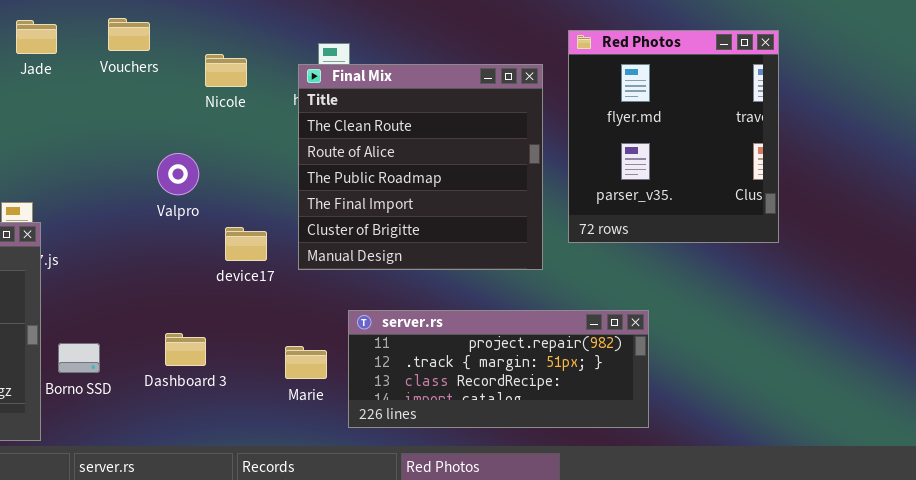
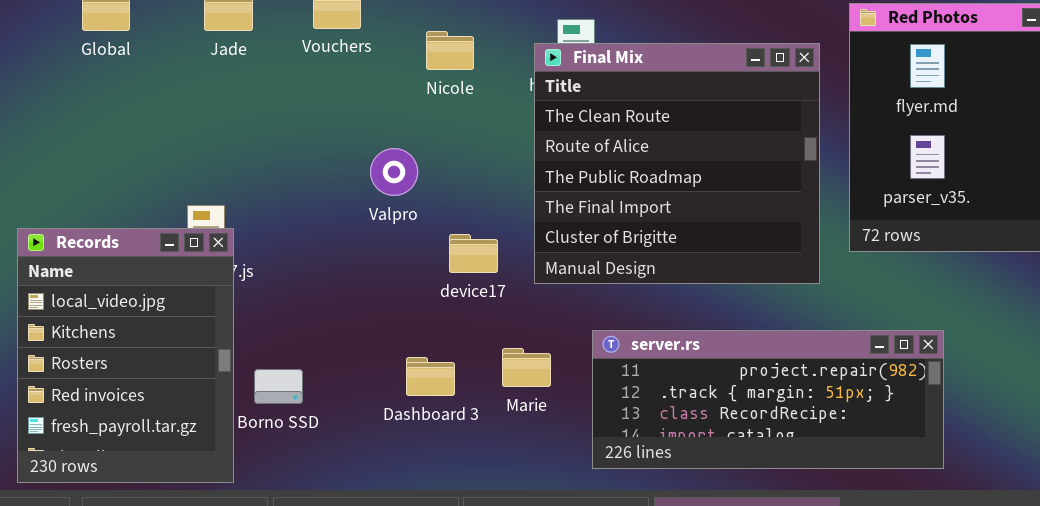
Dashboard 3: [165,333,206,366] -> [406,357,455,396], moved
Marie: [285,346,327,379] -> [502,348,551,387], moved

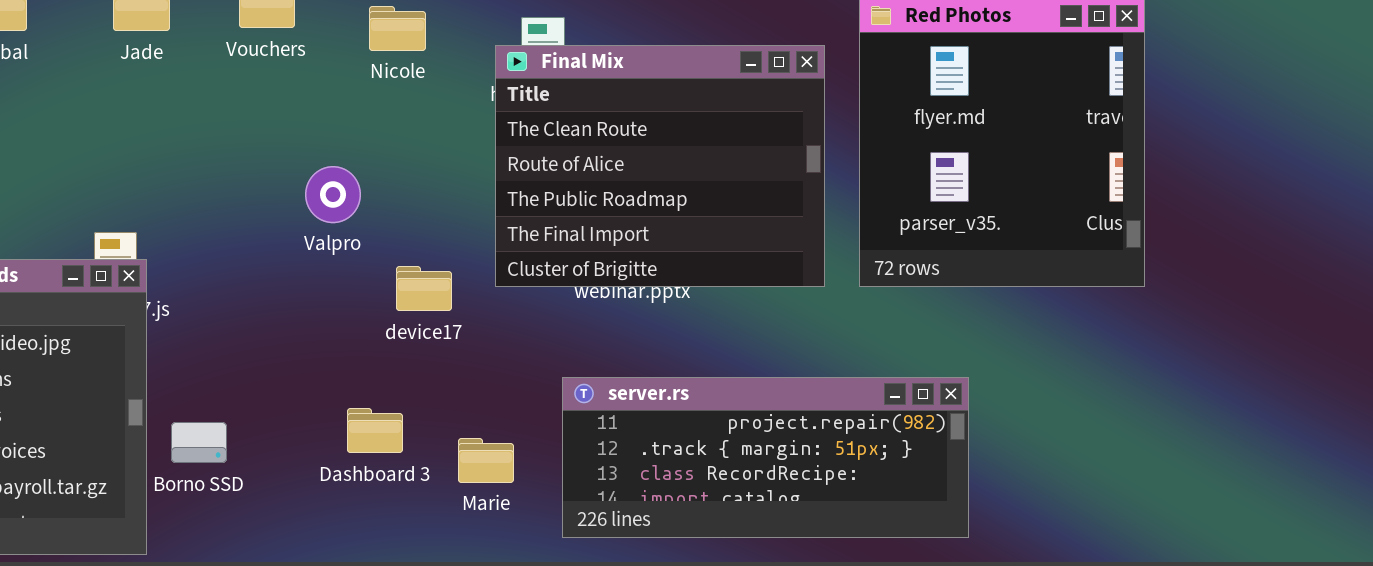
Nicole: [426,31,474,70] -> [369,6,426,51], moved
Final Mix: [534,43,820,284] -> [495,45,825,287], resized
Marie: [502,348,551,387] -> [458,438,514,483], moved

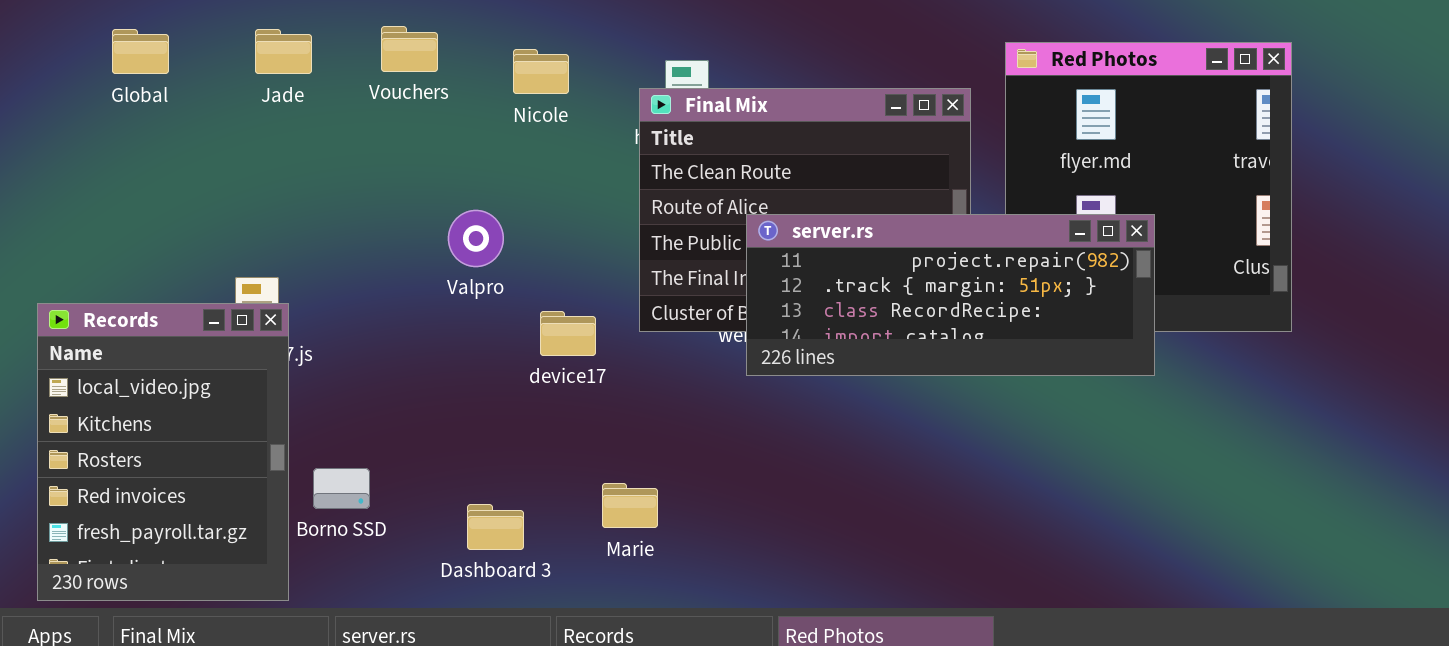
server.rs: [562,377,969,538] -> [746,214,1155,376], moved
Dashboard 3: [347,408,403,453] -> [467,504,524,550], moved

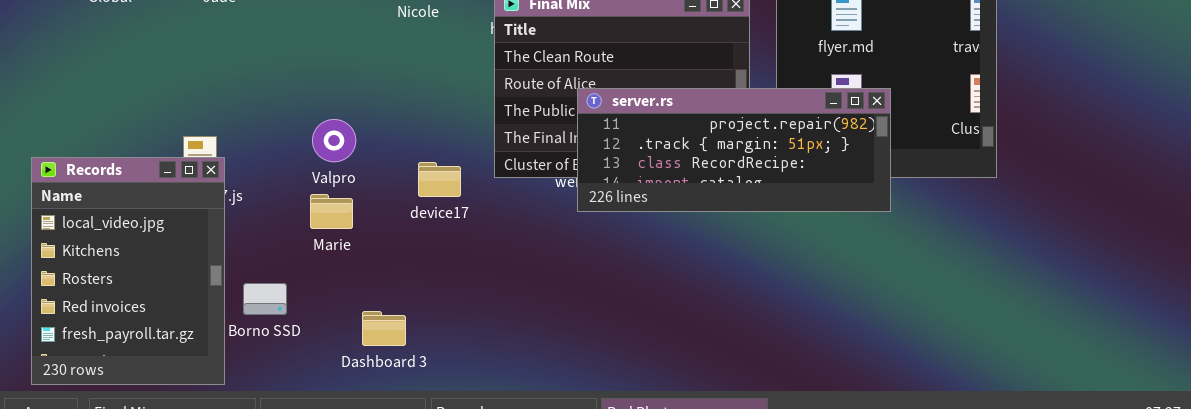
Valpro: [448,210,504,267] -> [312,119,356,162], moved
Marie: [602,483,658,528] -> [310,194,353,229], moved

